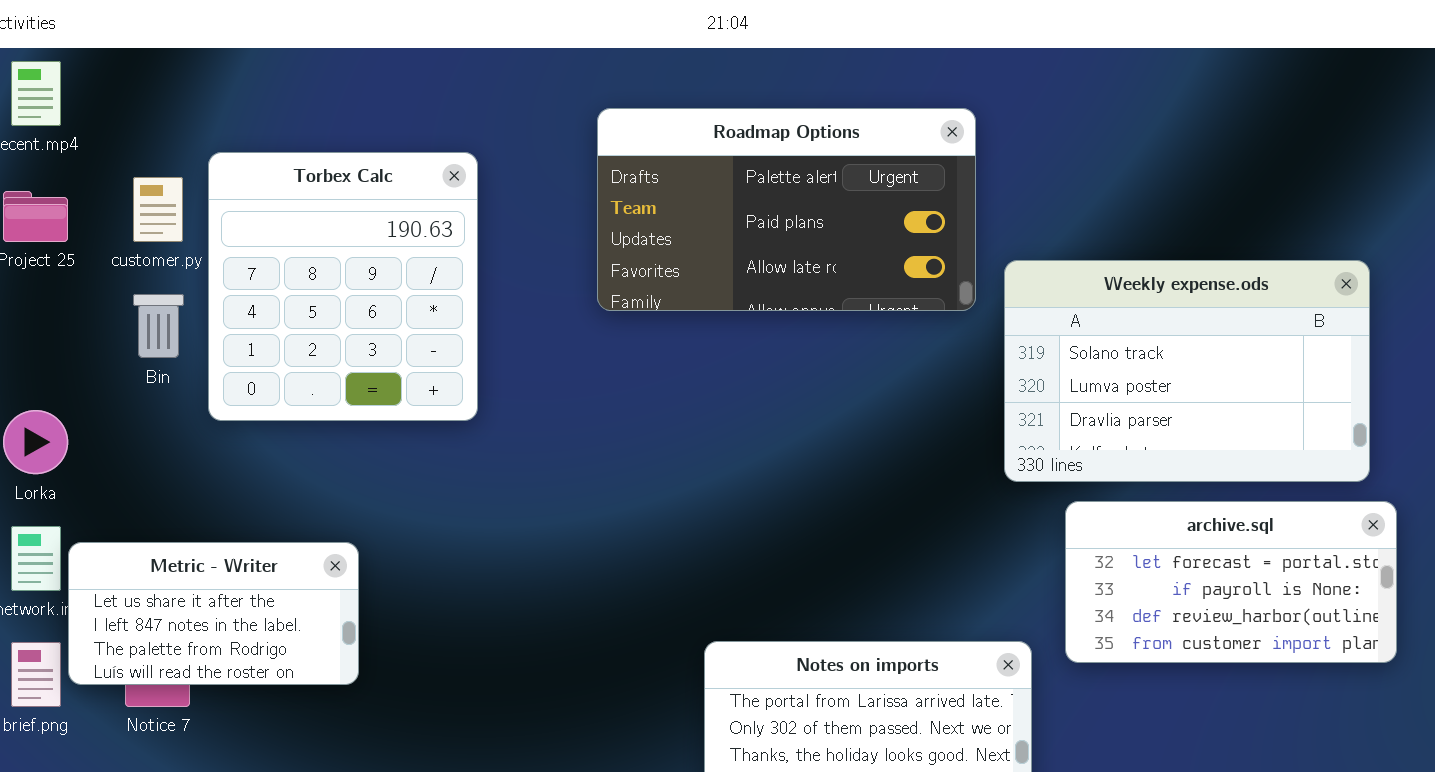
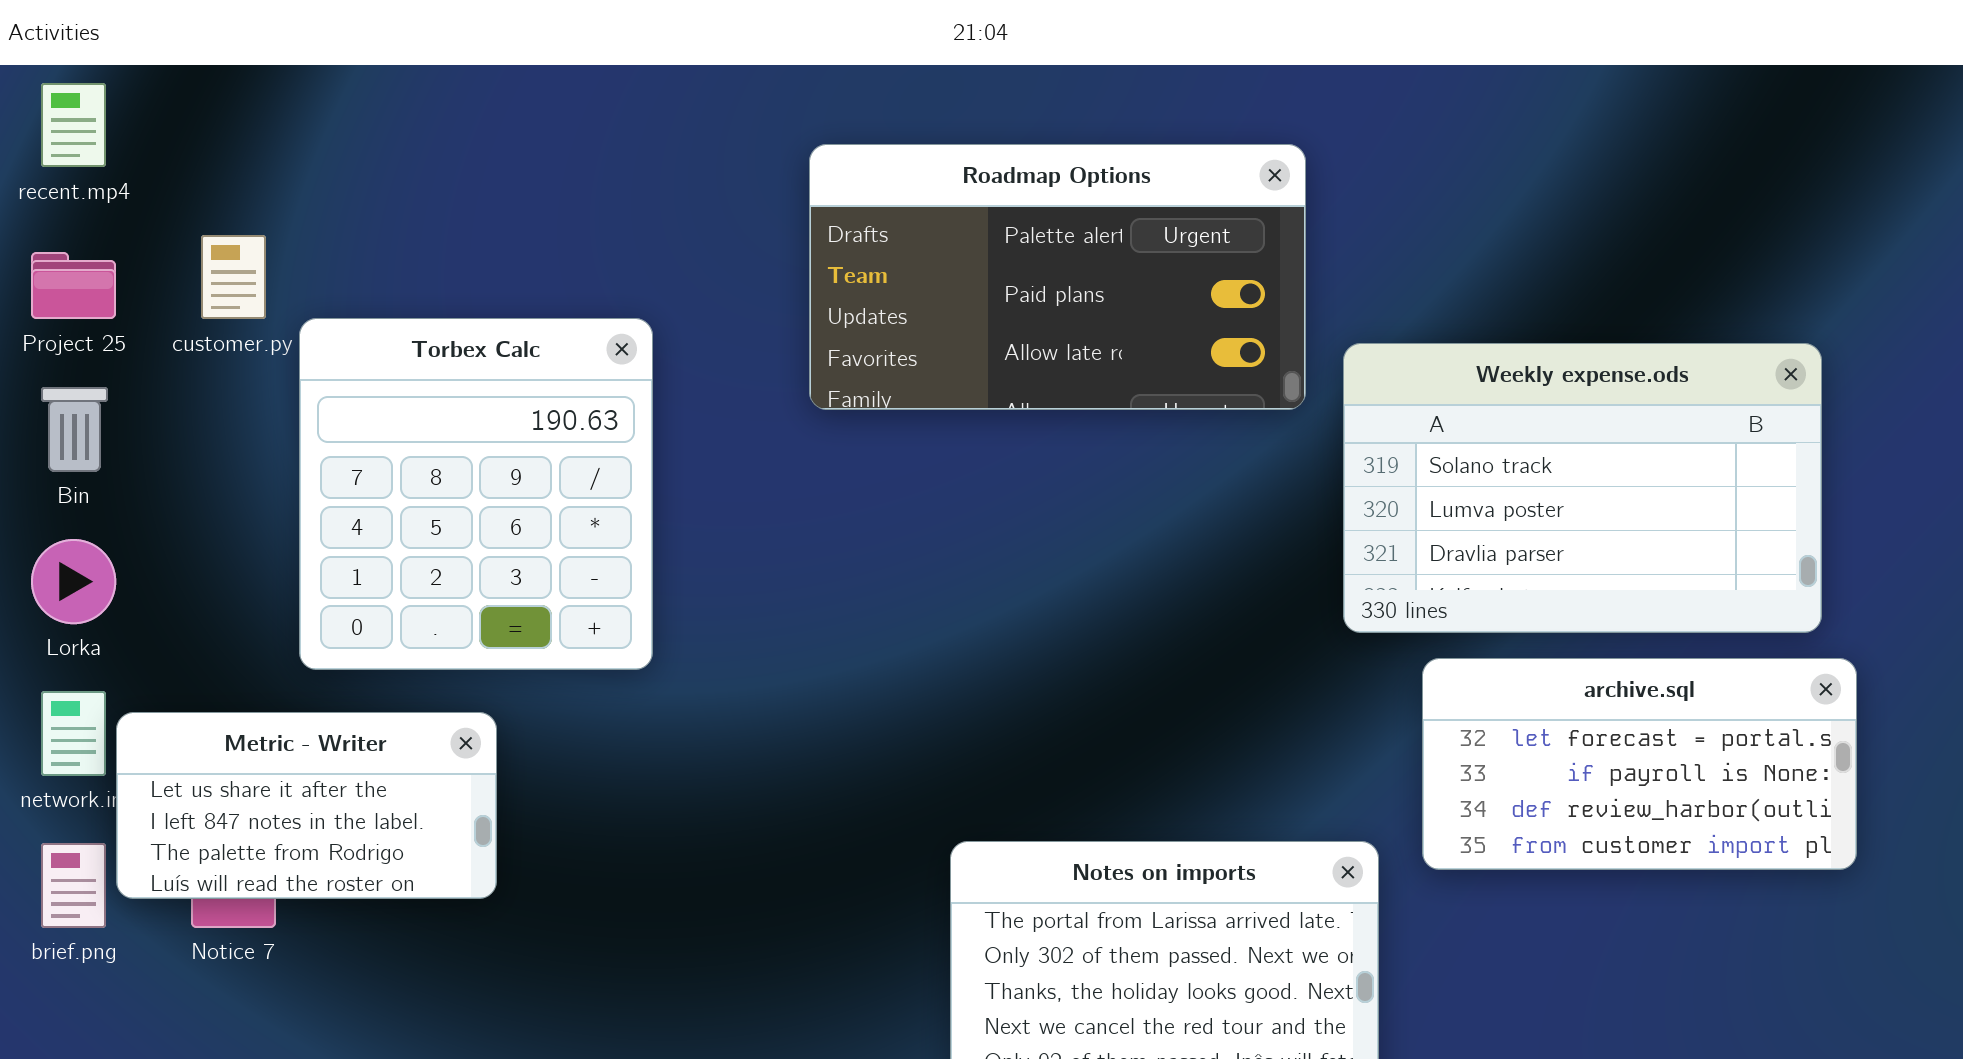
Torbex Calc: [208,152,478,421] -> [299,318,653,670], moved
Bin: [133,294,184,358] -> [41,387,108,472], moved

